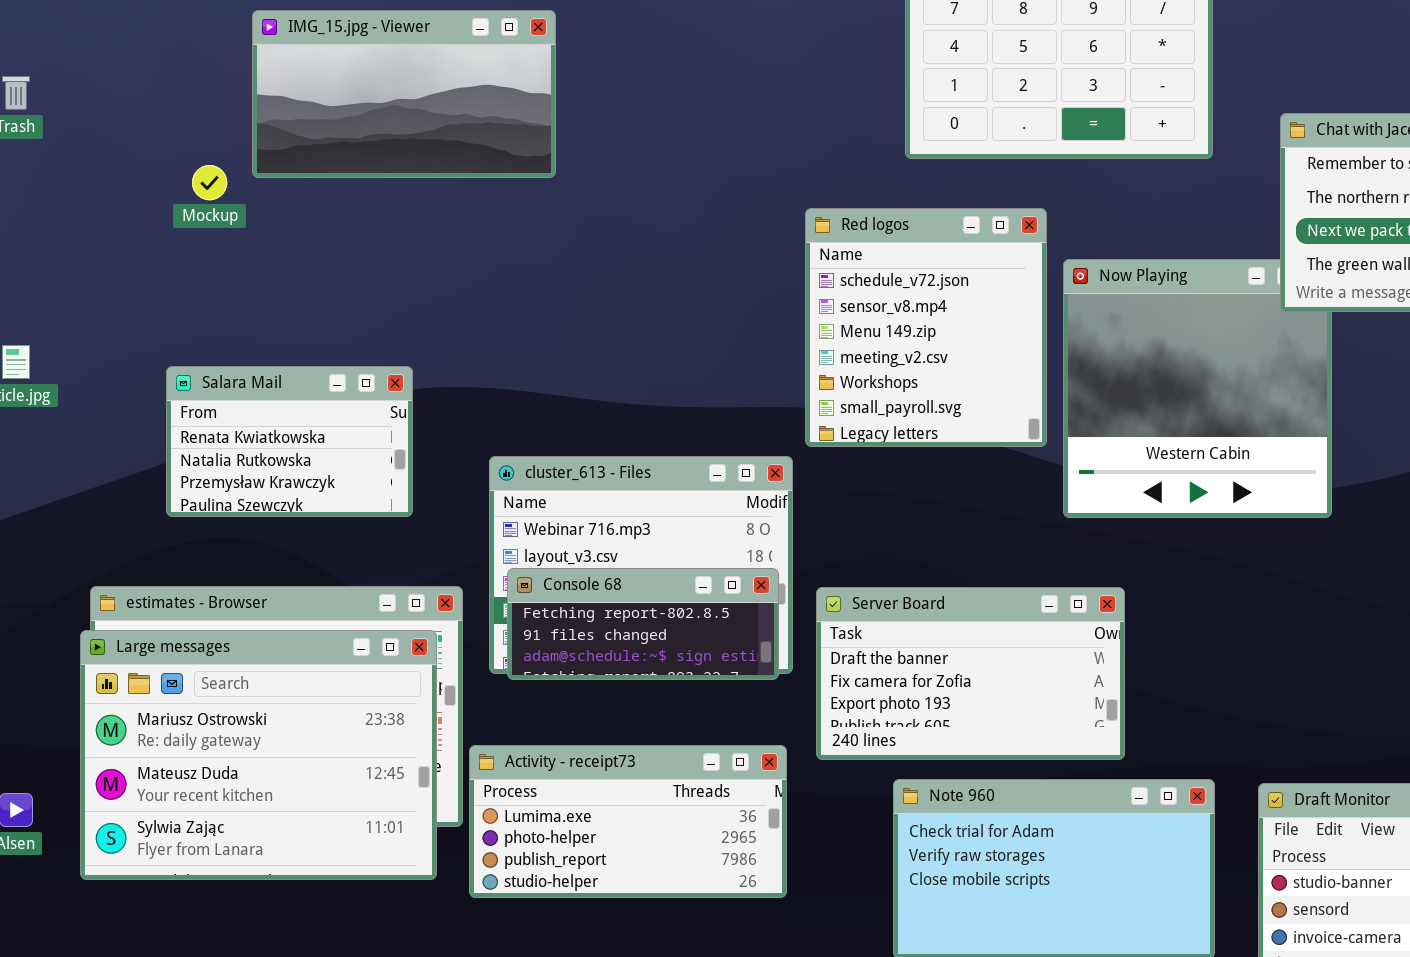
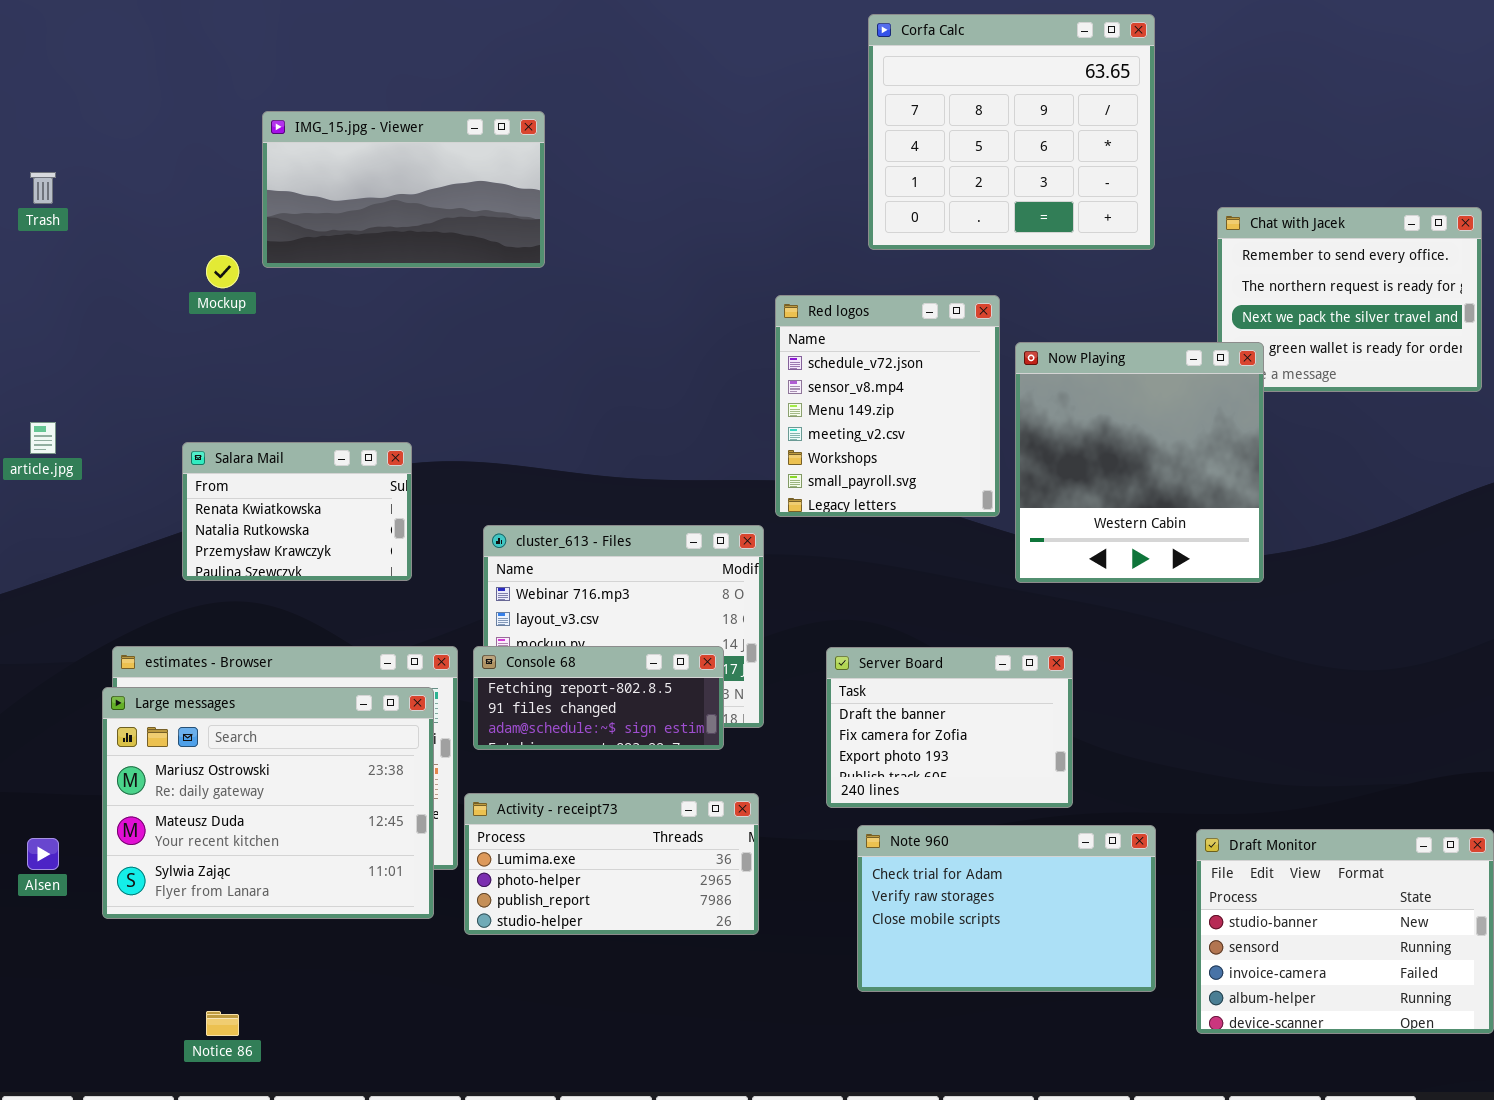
Now Playing: [1063,259,1332,518] -> [1015,342,1264,583], raised
Console 68: [507,568,779,680] -> [473,646,724,750], moved
Server Board: [816,587,1125,760] -> [826,647,1073,808], resized

